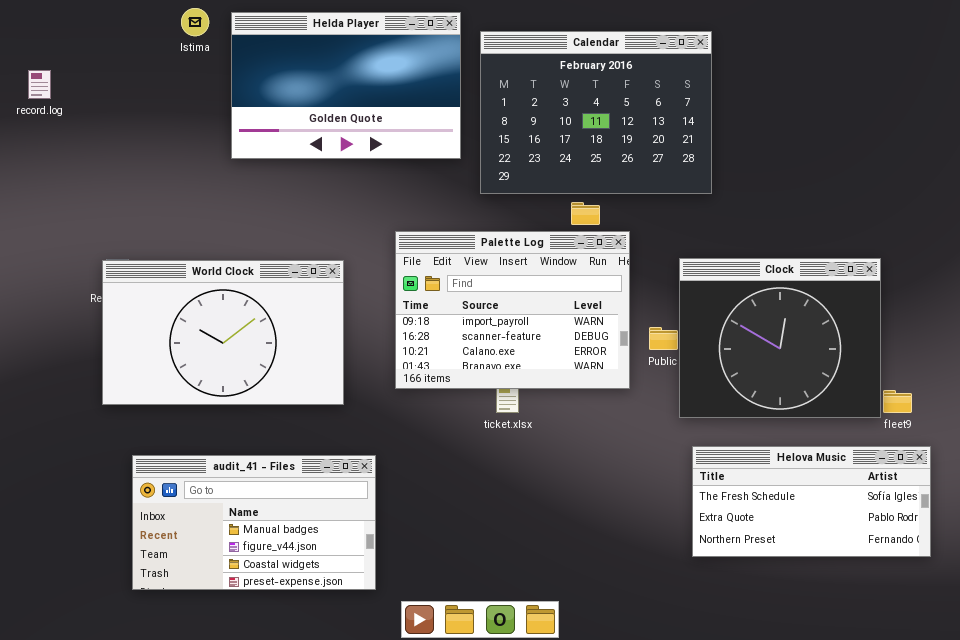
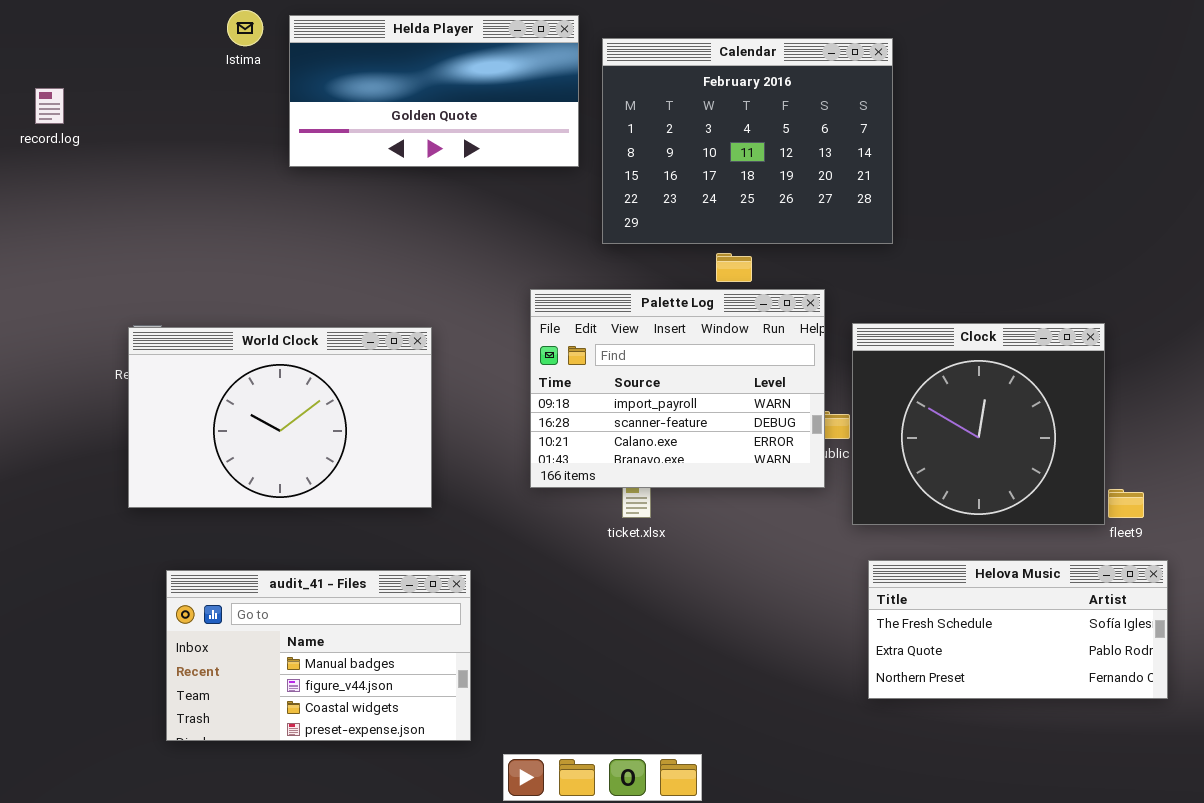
Helda Player: [231,12,461,159] -> [289,15,579,167], resized
Palette Log: [395,231,630,389] -> [530,289,825,488], moved

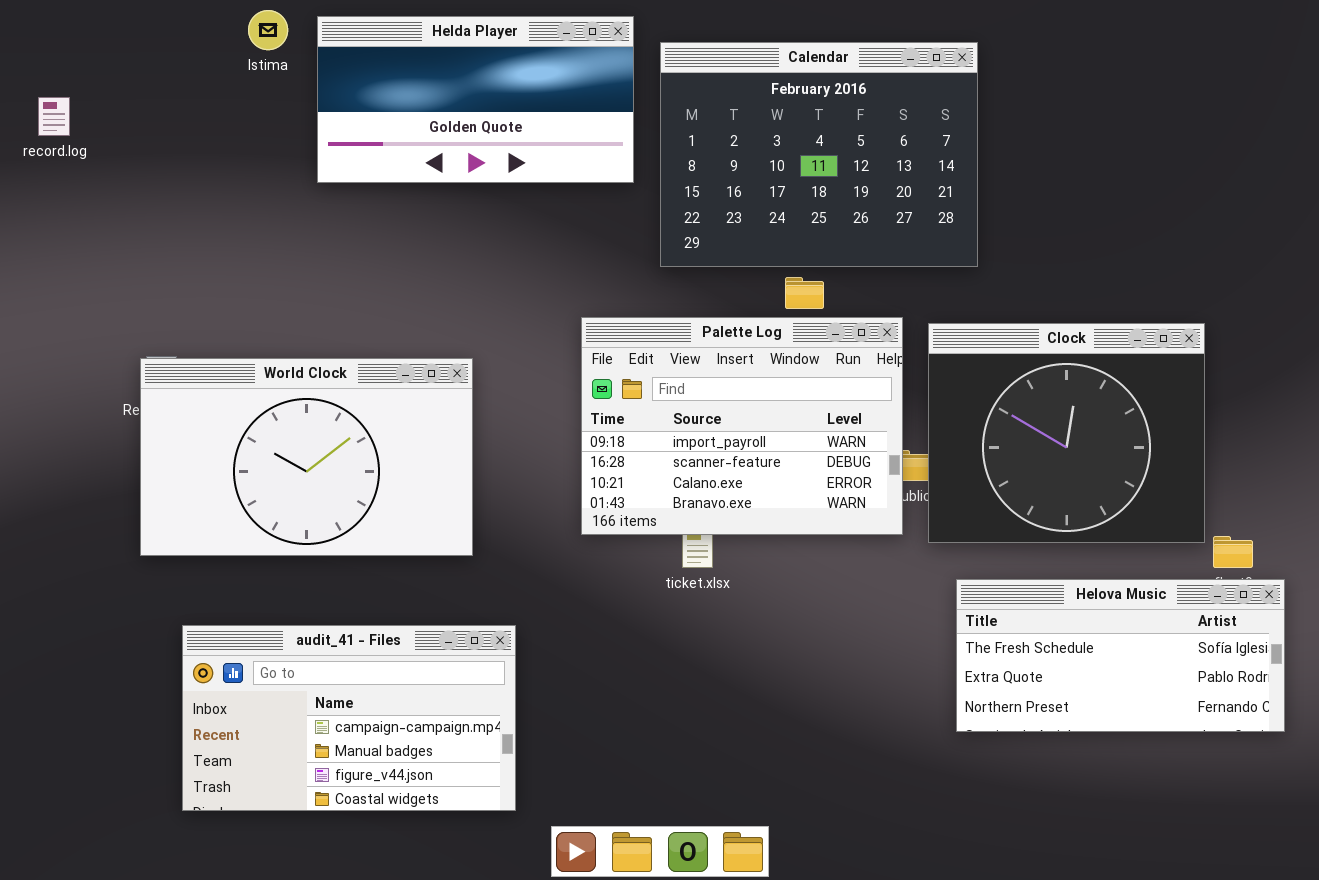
Clock: [852,323,1105,525] -> [928,323,1205,543], moved
Helova Music: [868,560,1168,699] -> [956,579,1285,732], moved
audit_41 - Files: [166,570,471,741] -> [182,625,516,811], scrolled up 1 row

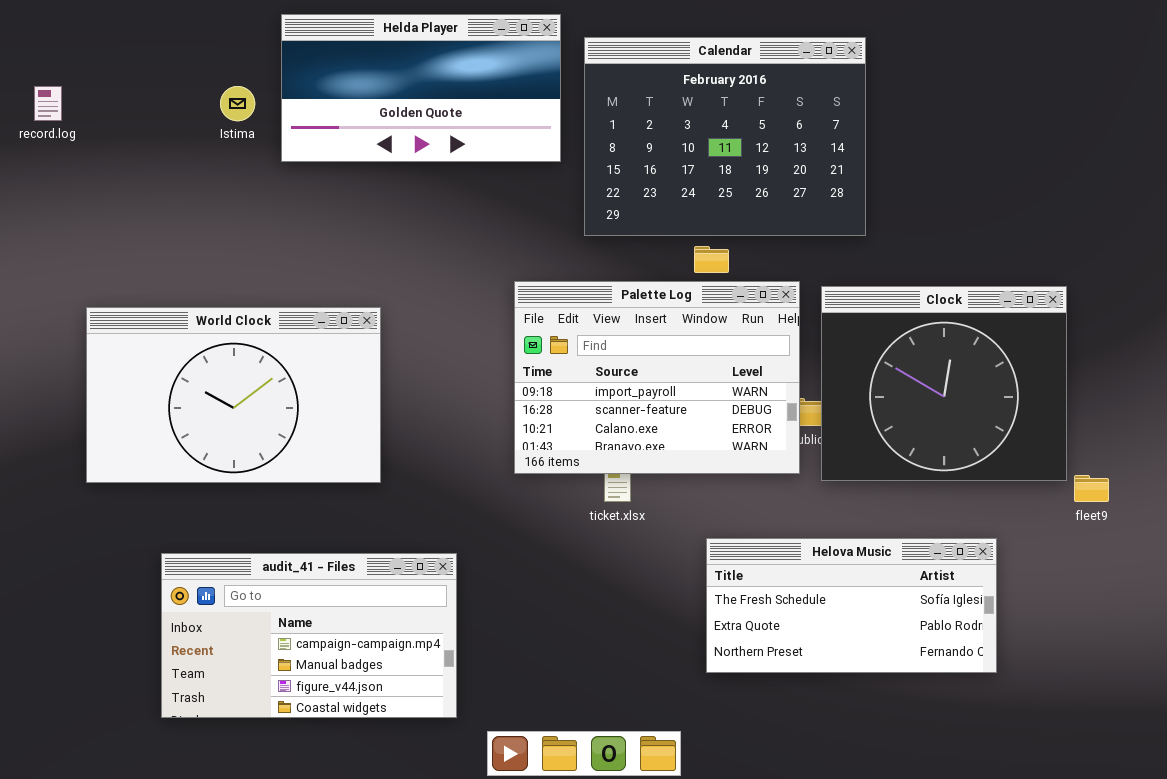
Istima: [248,10,288,50] -> [220,86,255,121], moved
World Clock: [140,358,473,556] -> [86,307,381,483], moved
Helova Music: [956,579,1285,732] -> [706,538,997,673], moved

